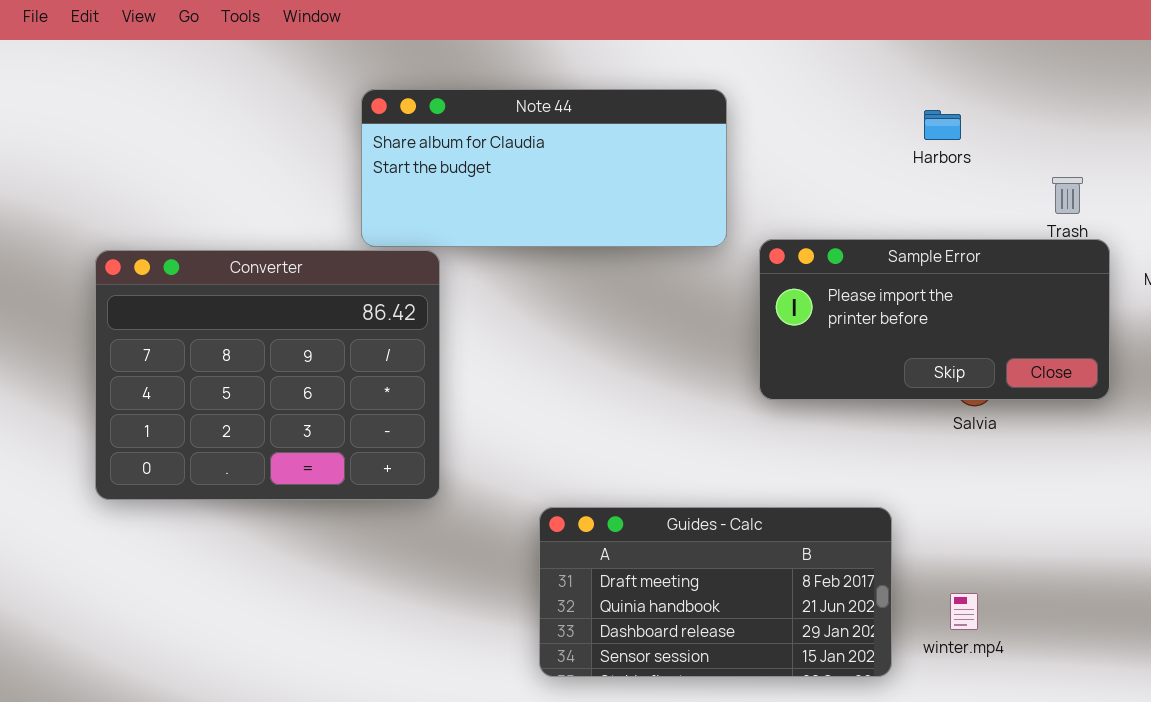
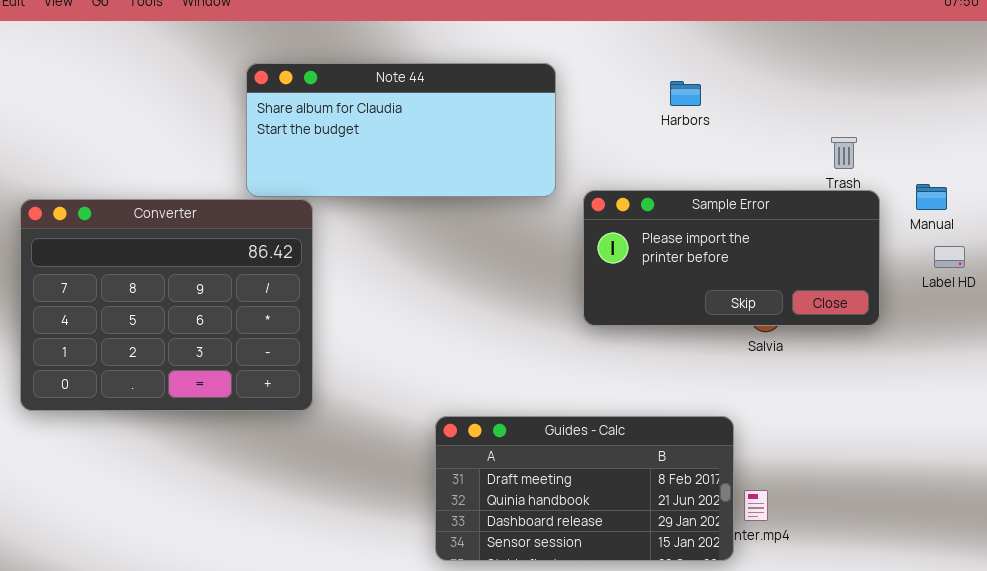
Harbors: [924,110,961,140] -> [670,81,701,106], moved
Guides - Calc: [539,507,892,677] -> [435,416,734,561], moved

